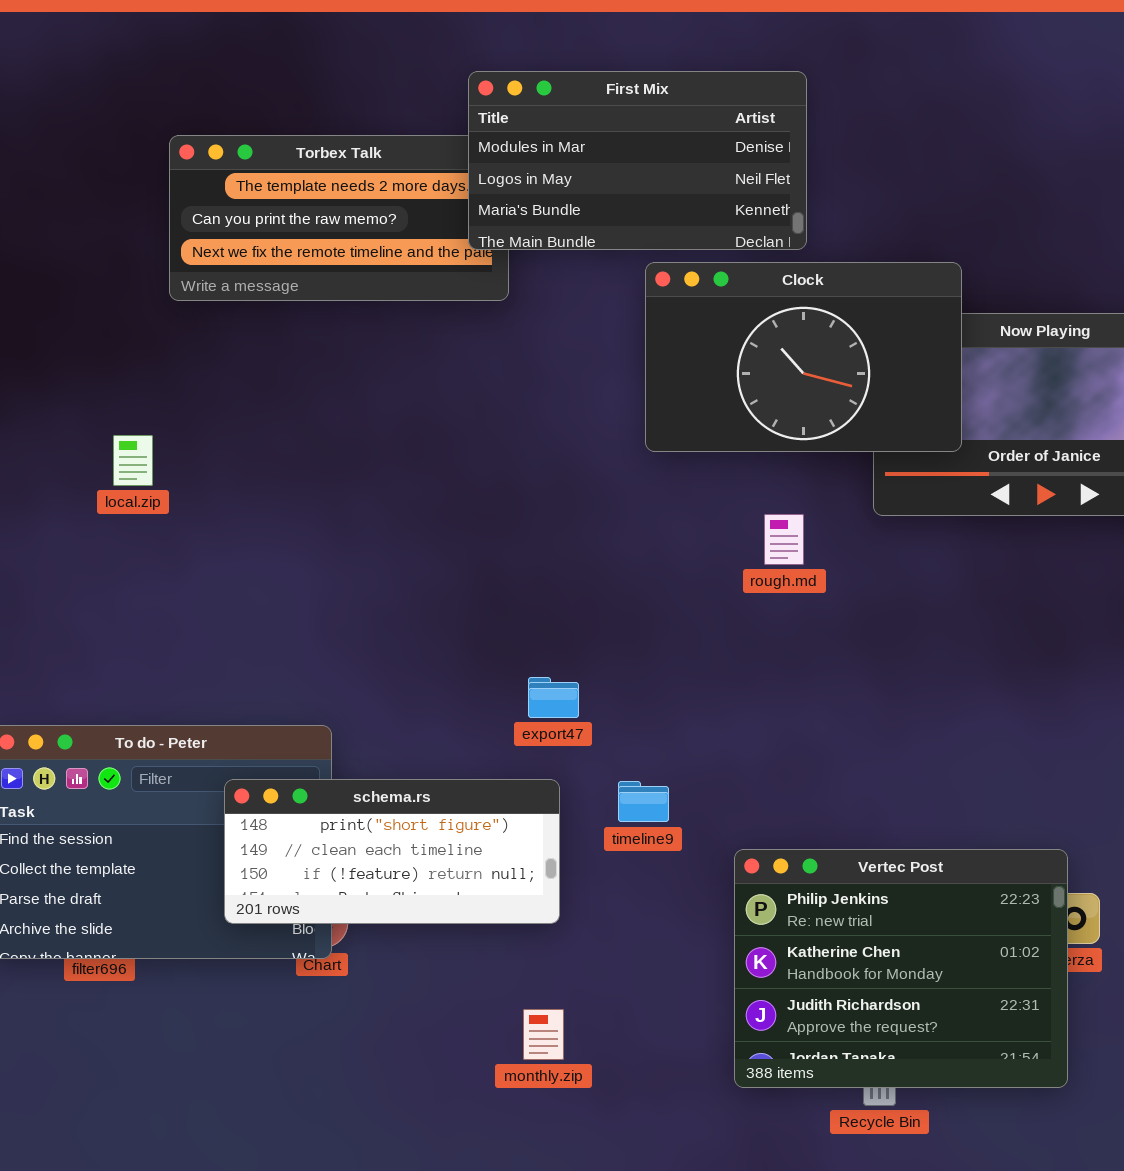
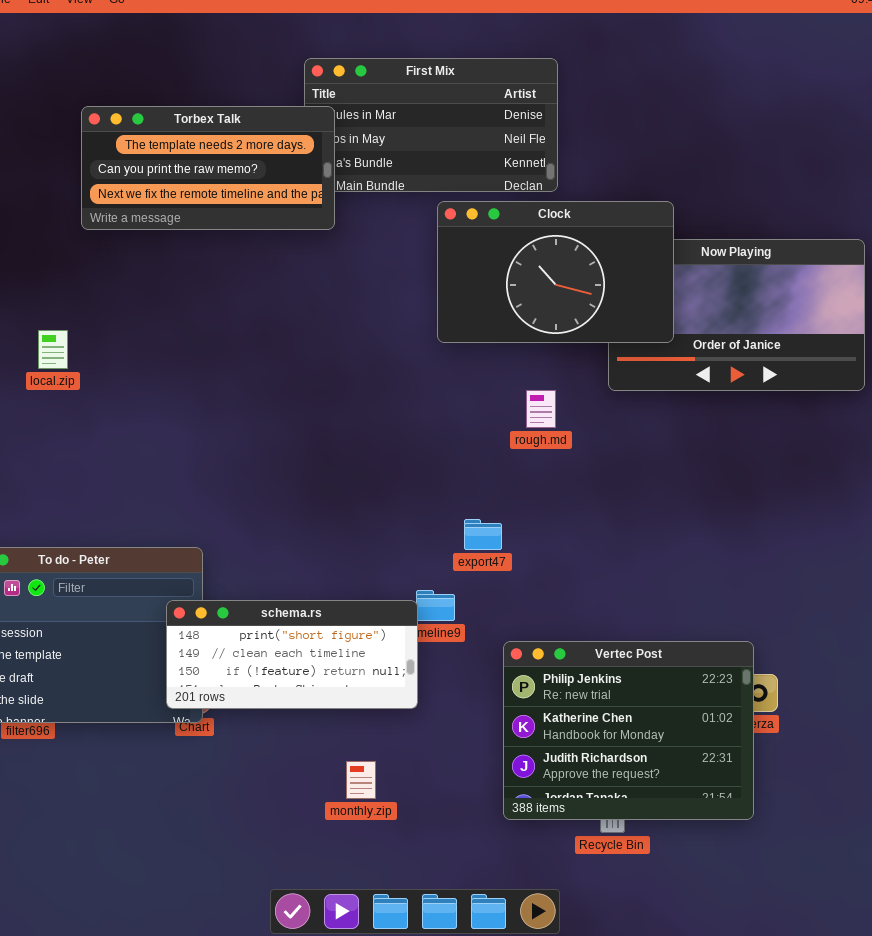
Torbex Talk: [169,135,509,301] -> [81,106,335,230], raised
export47: [528,677,579,718] -> [464,519,502,550], moved
schema.rs: [224,779,560,924] -> [166,600,418,709], moved

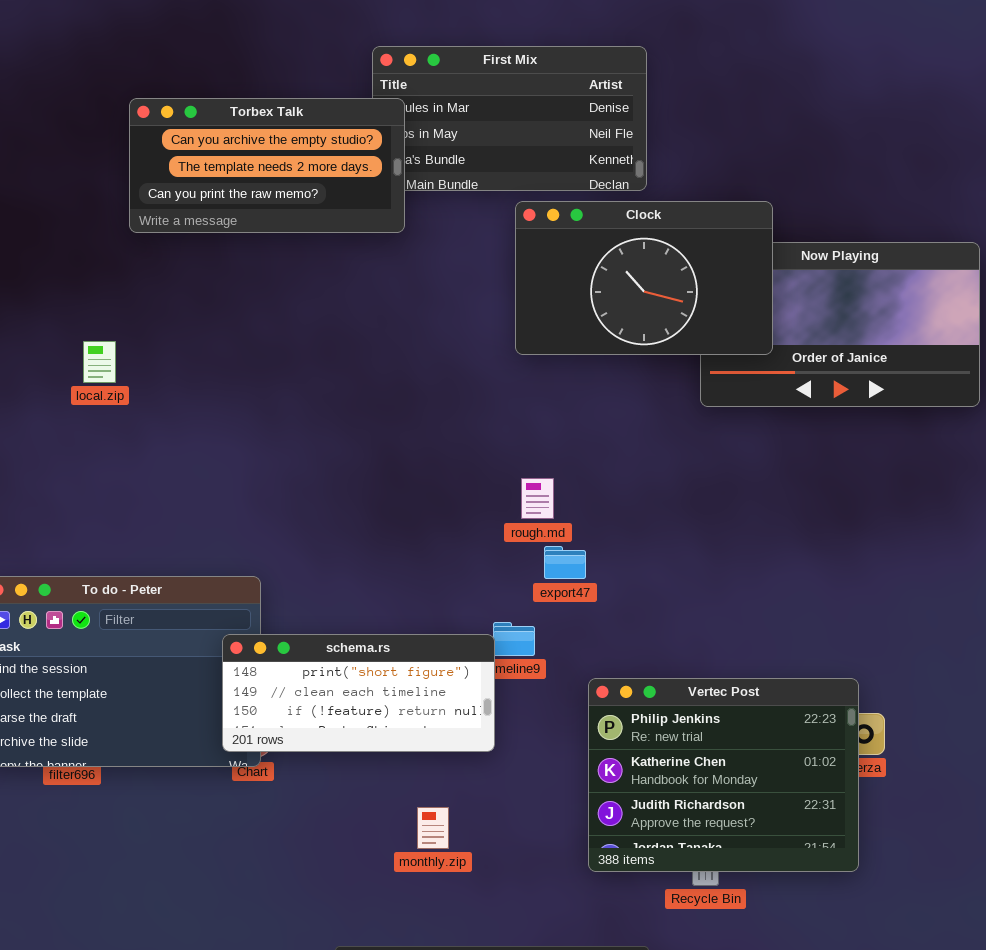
Torbex Talk: [81,106,335,230] -> [129,98,405,233], scrolled up 1 row
rough.md: [526,390,556,428] -> [521,478,554,519], moved

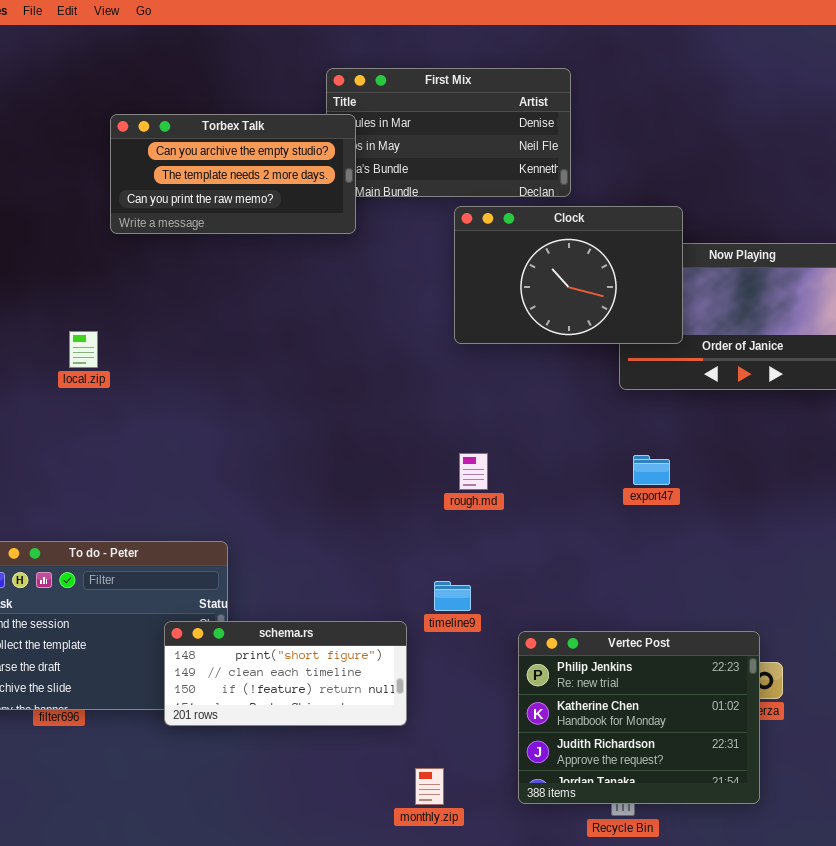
export47: [544,546,586,579] -> [633,455,670,485], moved
schema.rs: [222,634,495,752] -> [164,621,407,726], moved
monthly.zip: [417,807,449,849] -> [415,768,444,805], moved

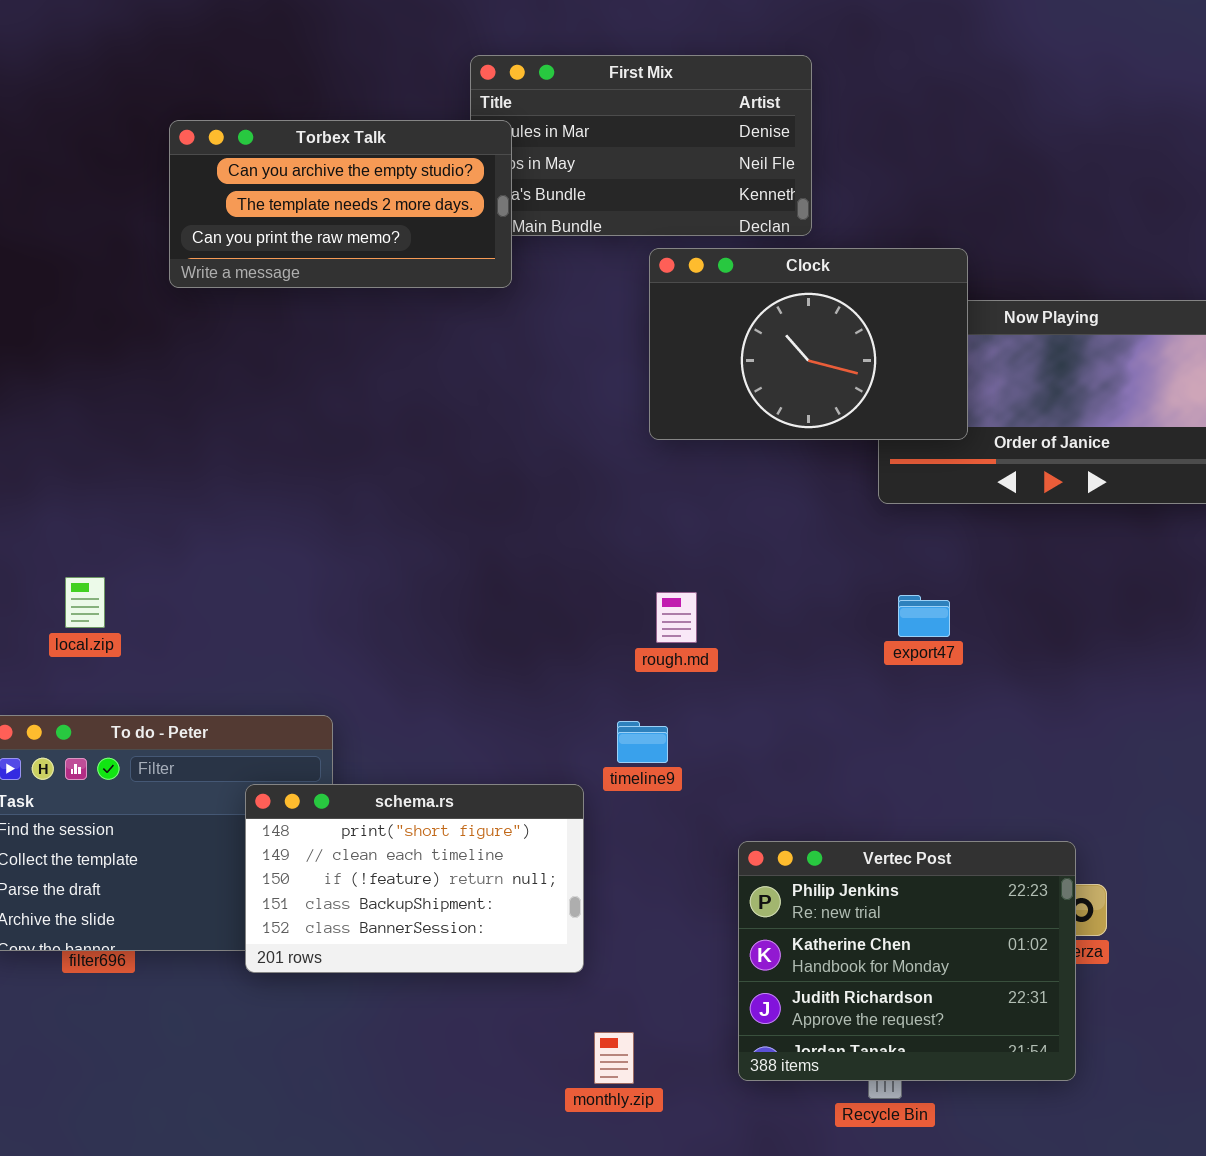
local.zip: [69,331,98,368] -> [65,577,105,628], moved
timeline9: [434,581,471,611] -> [617,721,668,763], moved
schema.rs: [164,621,407,726] -> [245,784,584,973], resized

